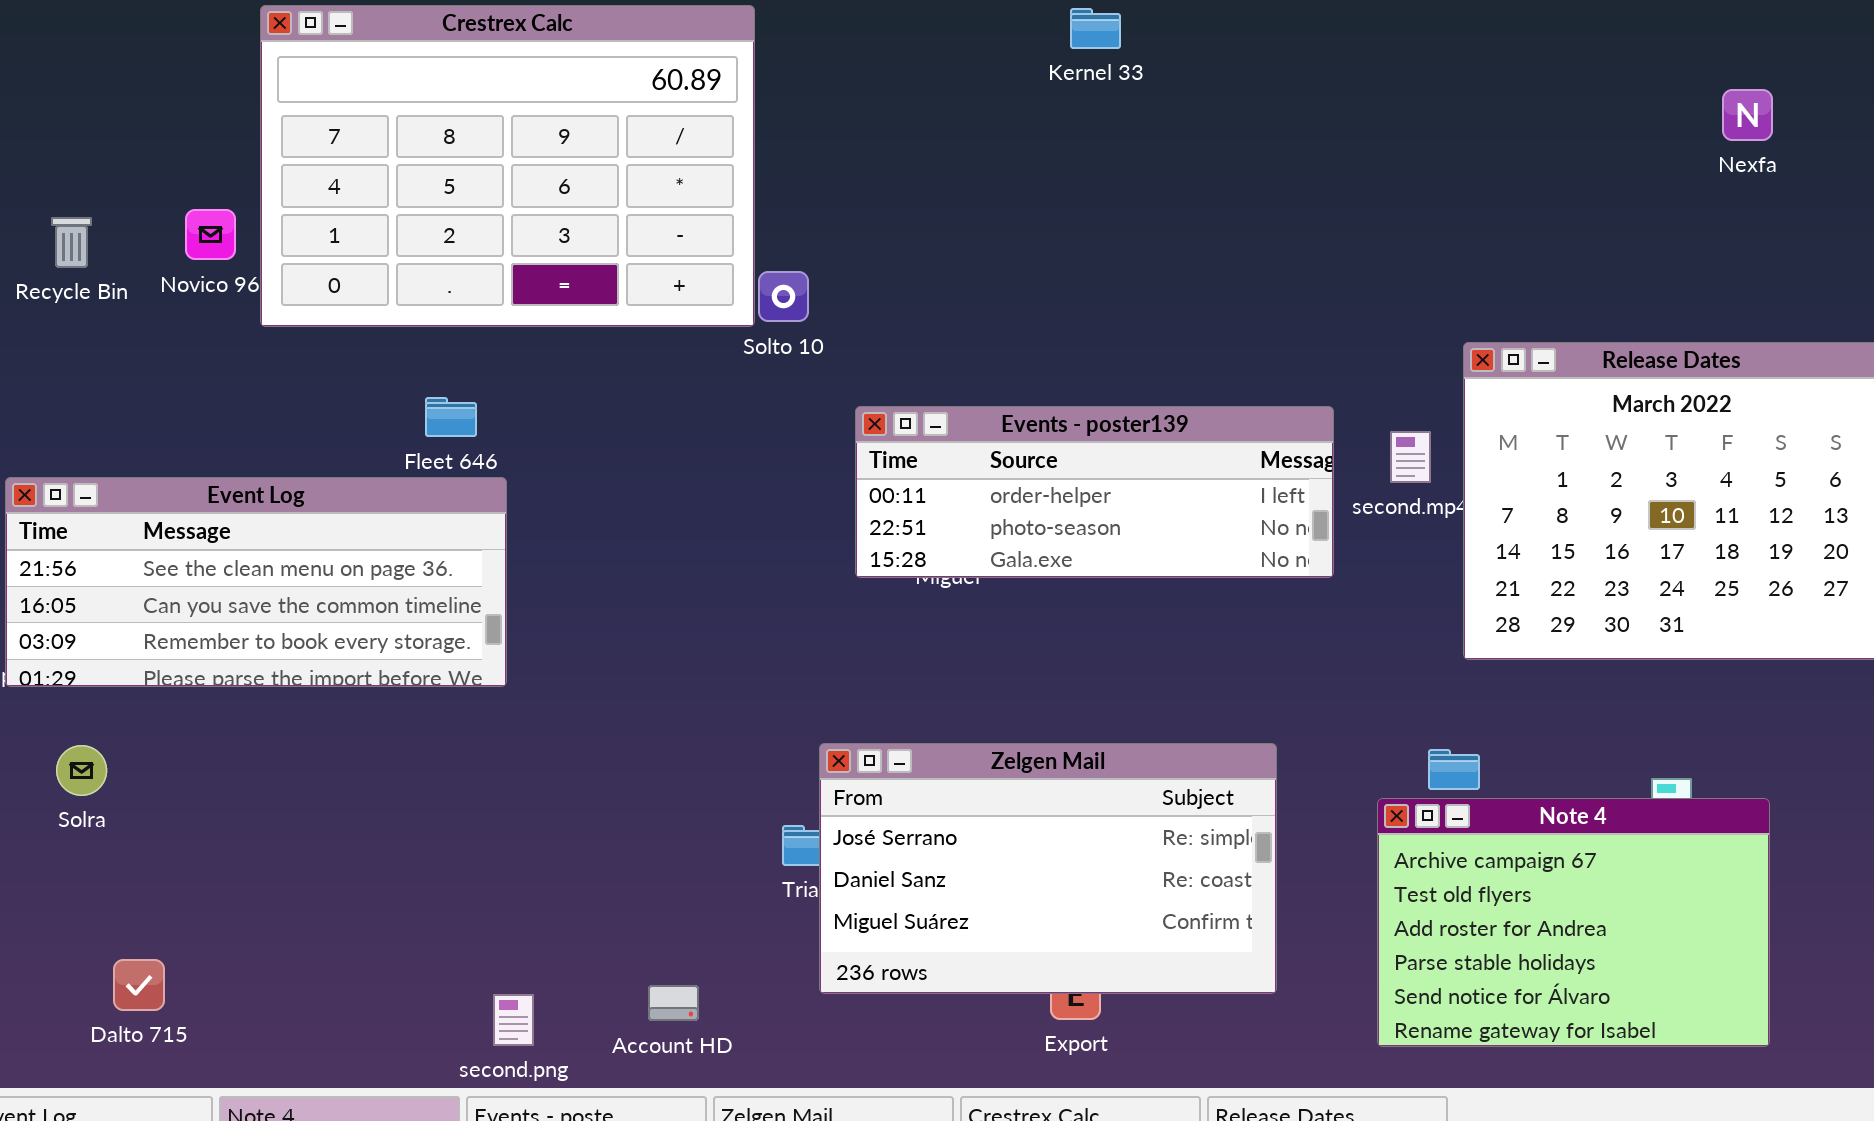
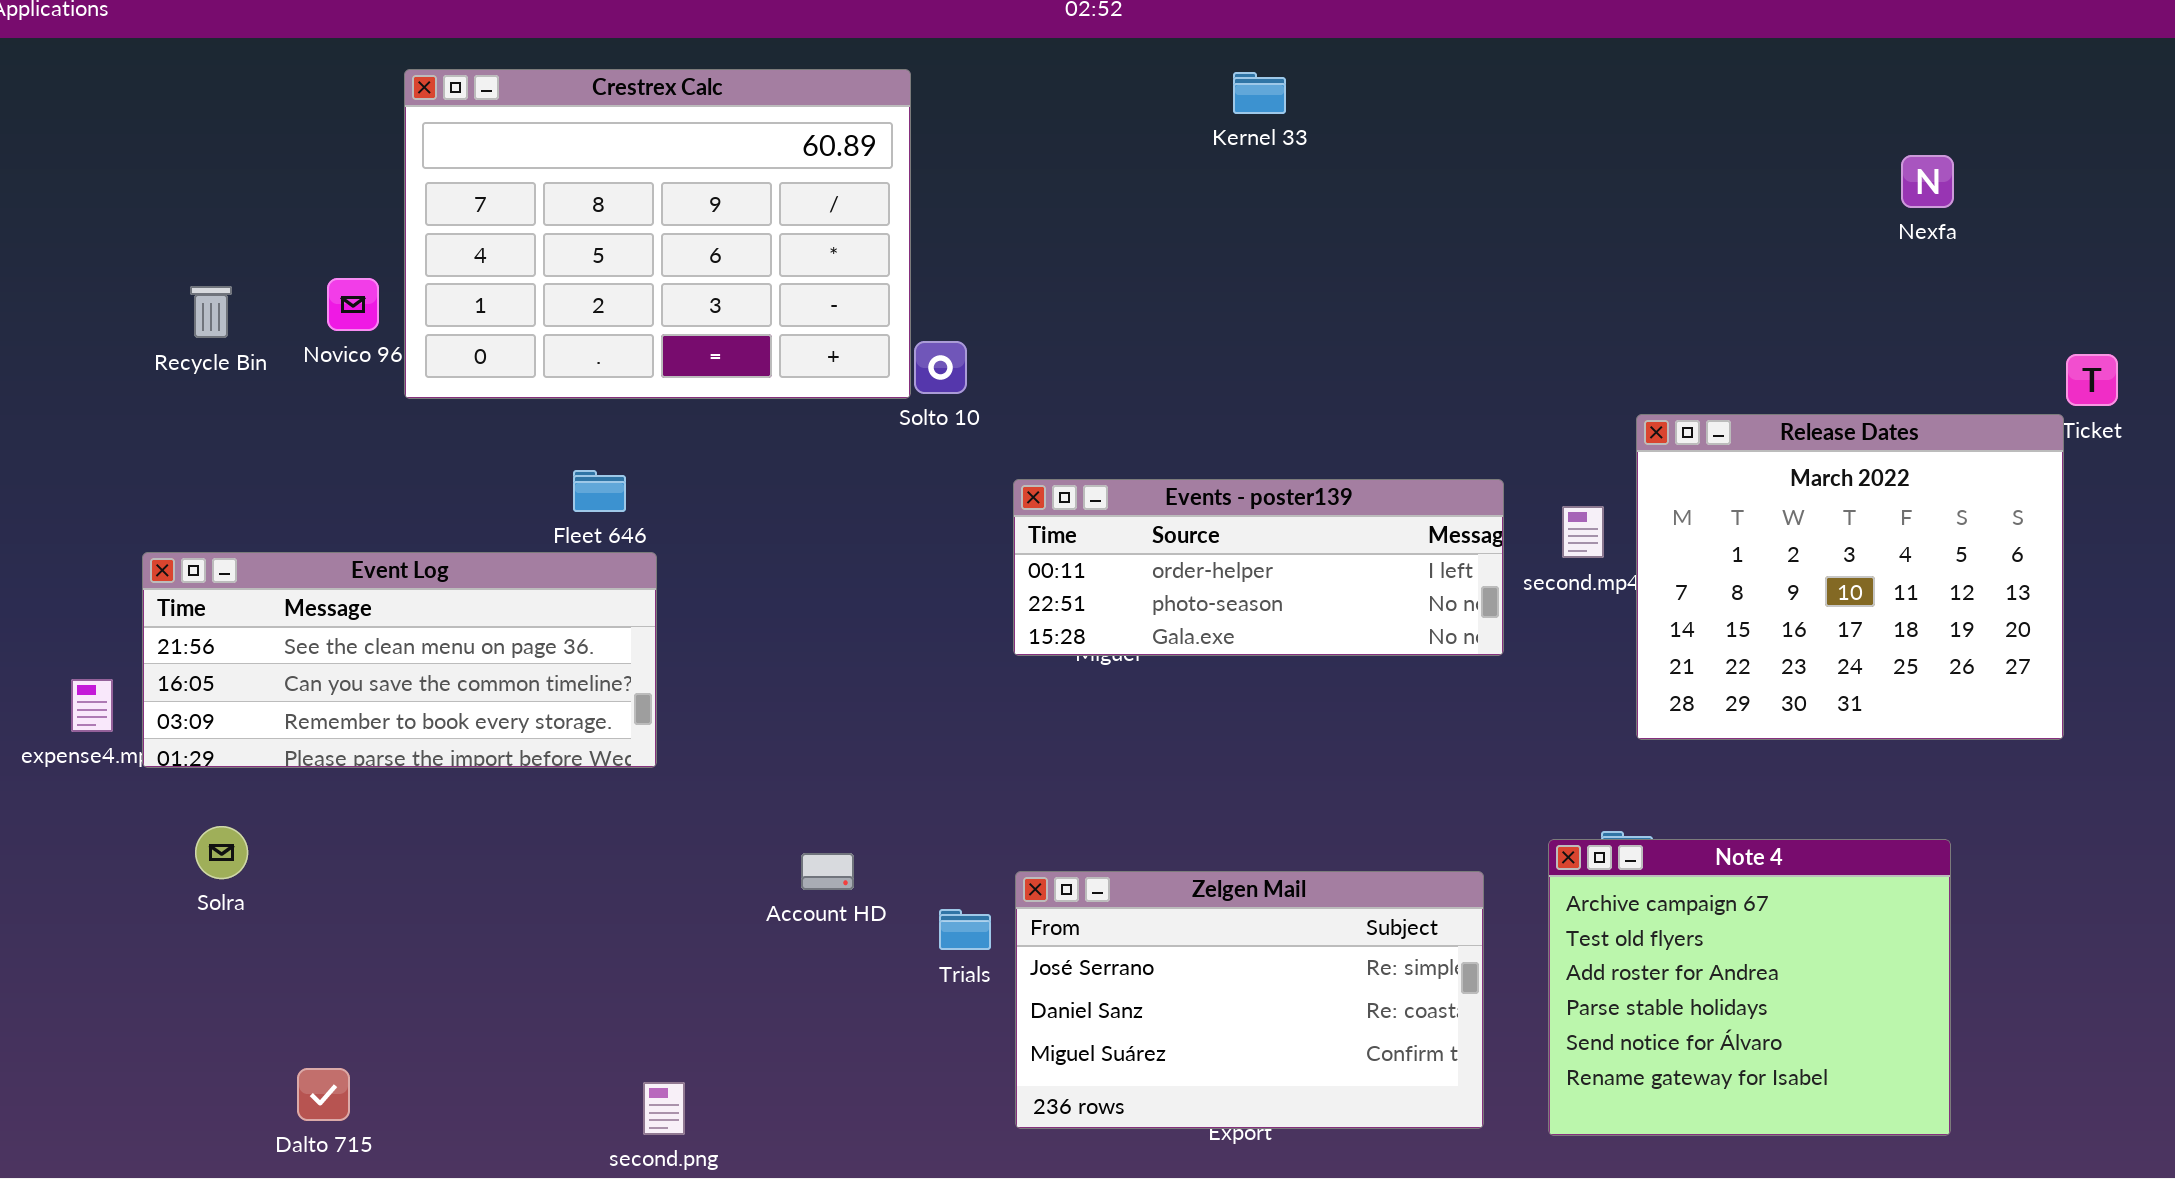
Zelgen Mail: [819,743,1277,994] -> [1015,871,1484,1129], moved
Note 4: [1377,798,1770,1047] -> [1548,839,1951,1136], resized
Dalto 715: [113,959,165,1011] -> [297,1068,350,1121], moved
Account HD: [648,985,699,1021] -> [801,853,854,890], moved

